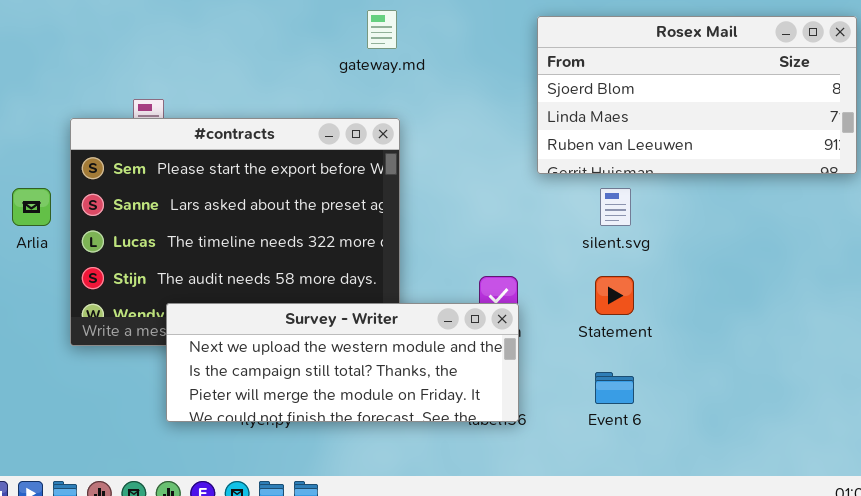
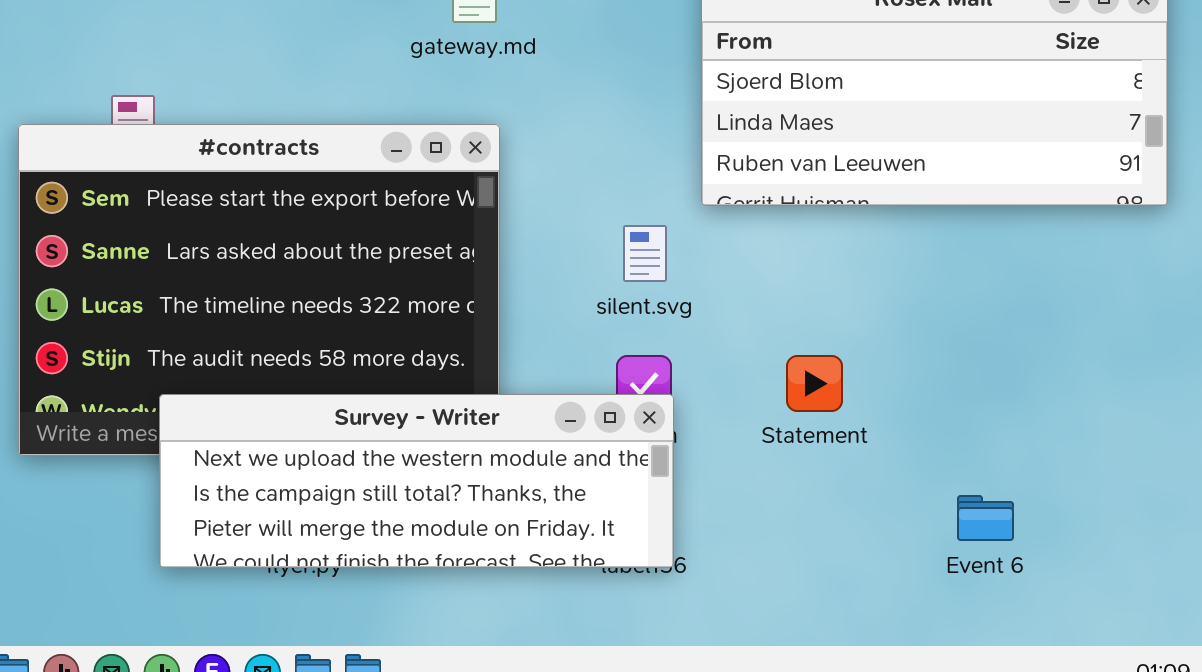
silent.svg: [600,188,631,226] -> [623,225,667,282], moved
Event 6: [595,372,634,404] -> [957,495,1014,541], moved

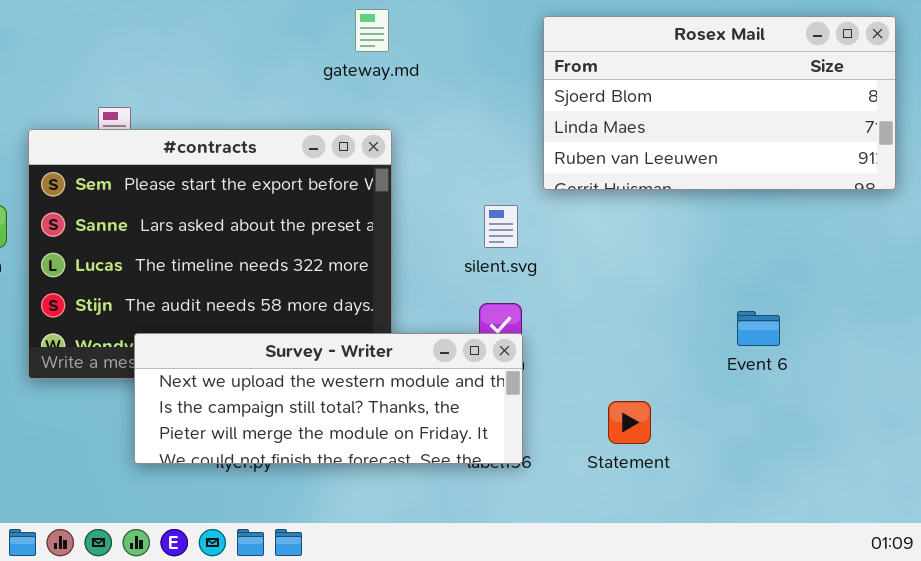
Statement: [786,355,843,412] -> [608,401,651,444], moved
Event 6: [957,495,1014,541] -> [737,311,780,346], moved

